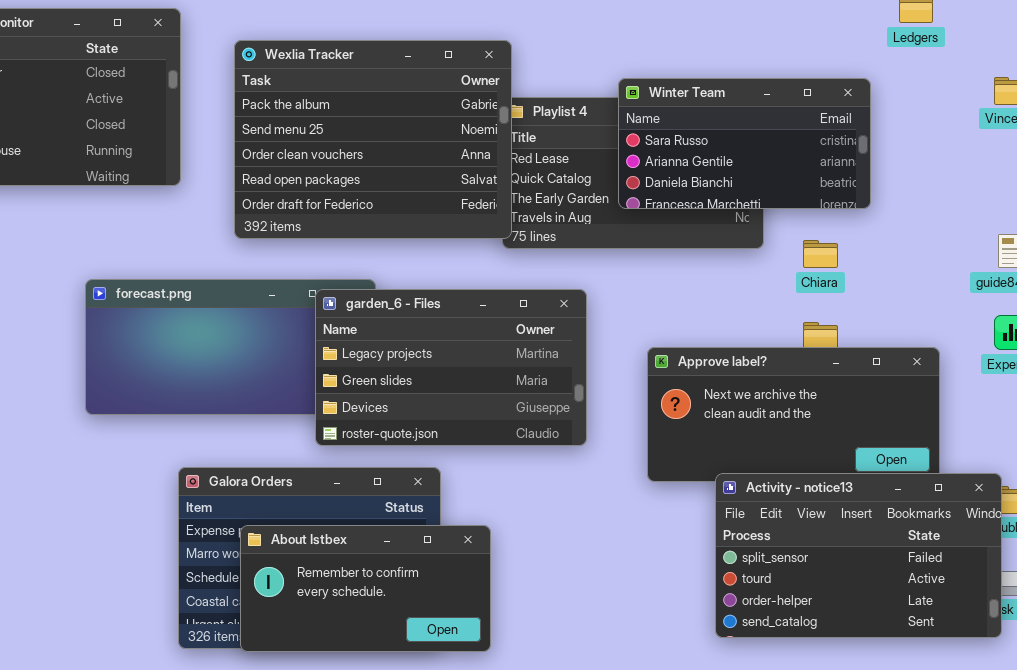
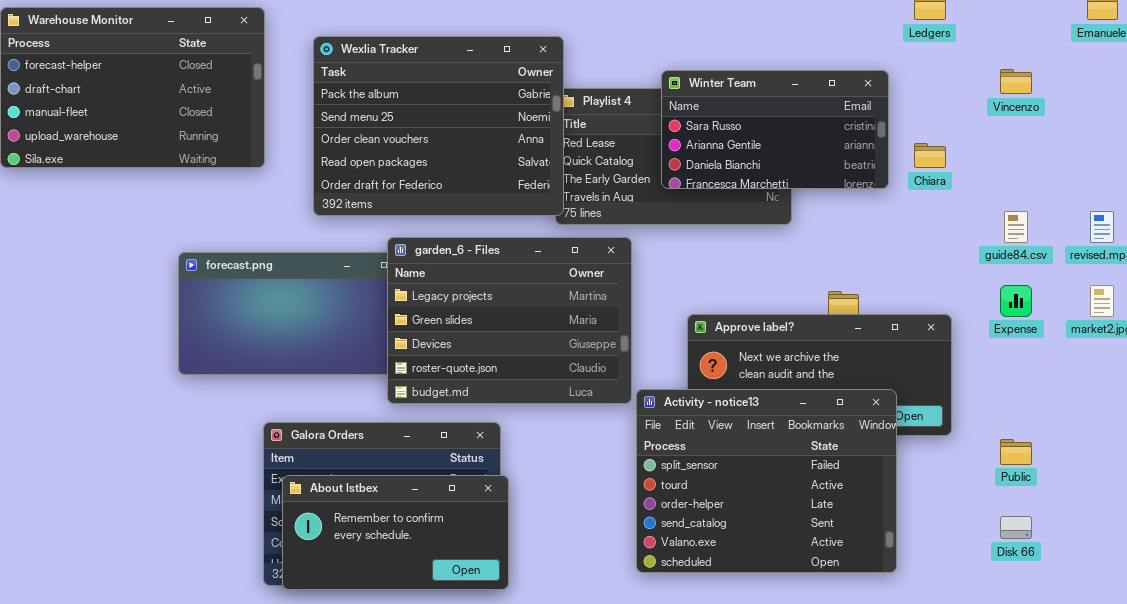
Chiara: [803,240,838,268] -> [914,143,946,168], moved
garden_6 - Files: [315,289,587,446] -> [387,237,632,404], resized
Activity - notice13: [715,473,1002,638] -> [636,389,897,573], moved, resized
About Istbex: [240,525,491,652] -> [282,475,509,590], moved

